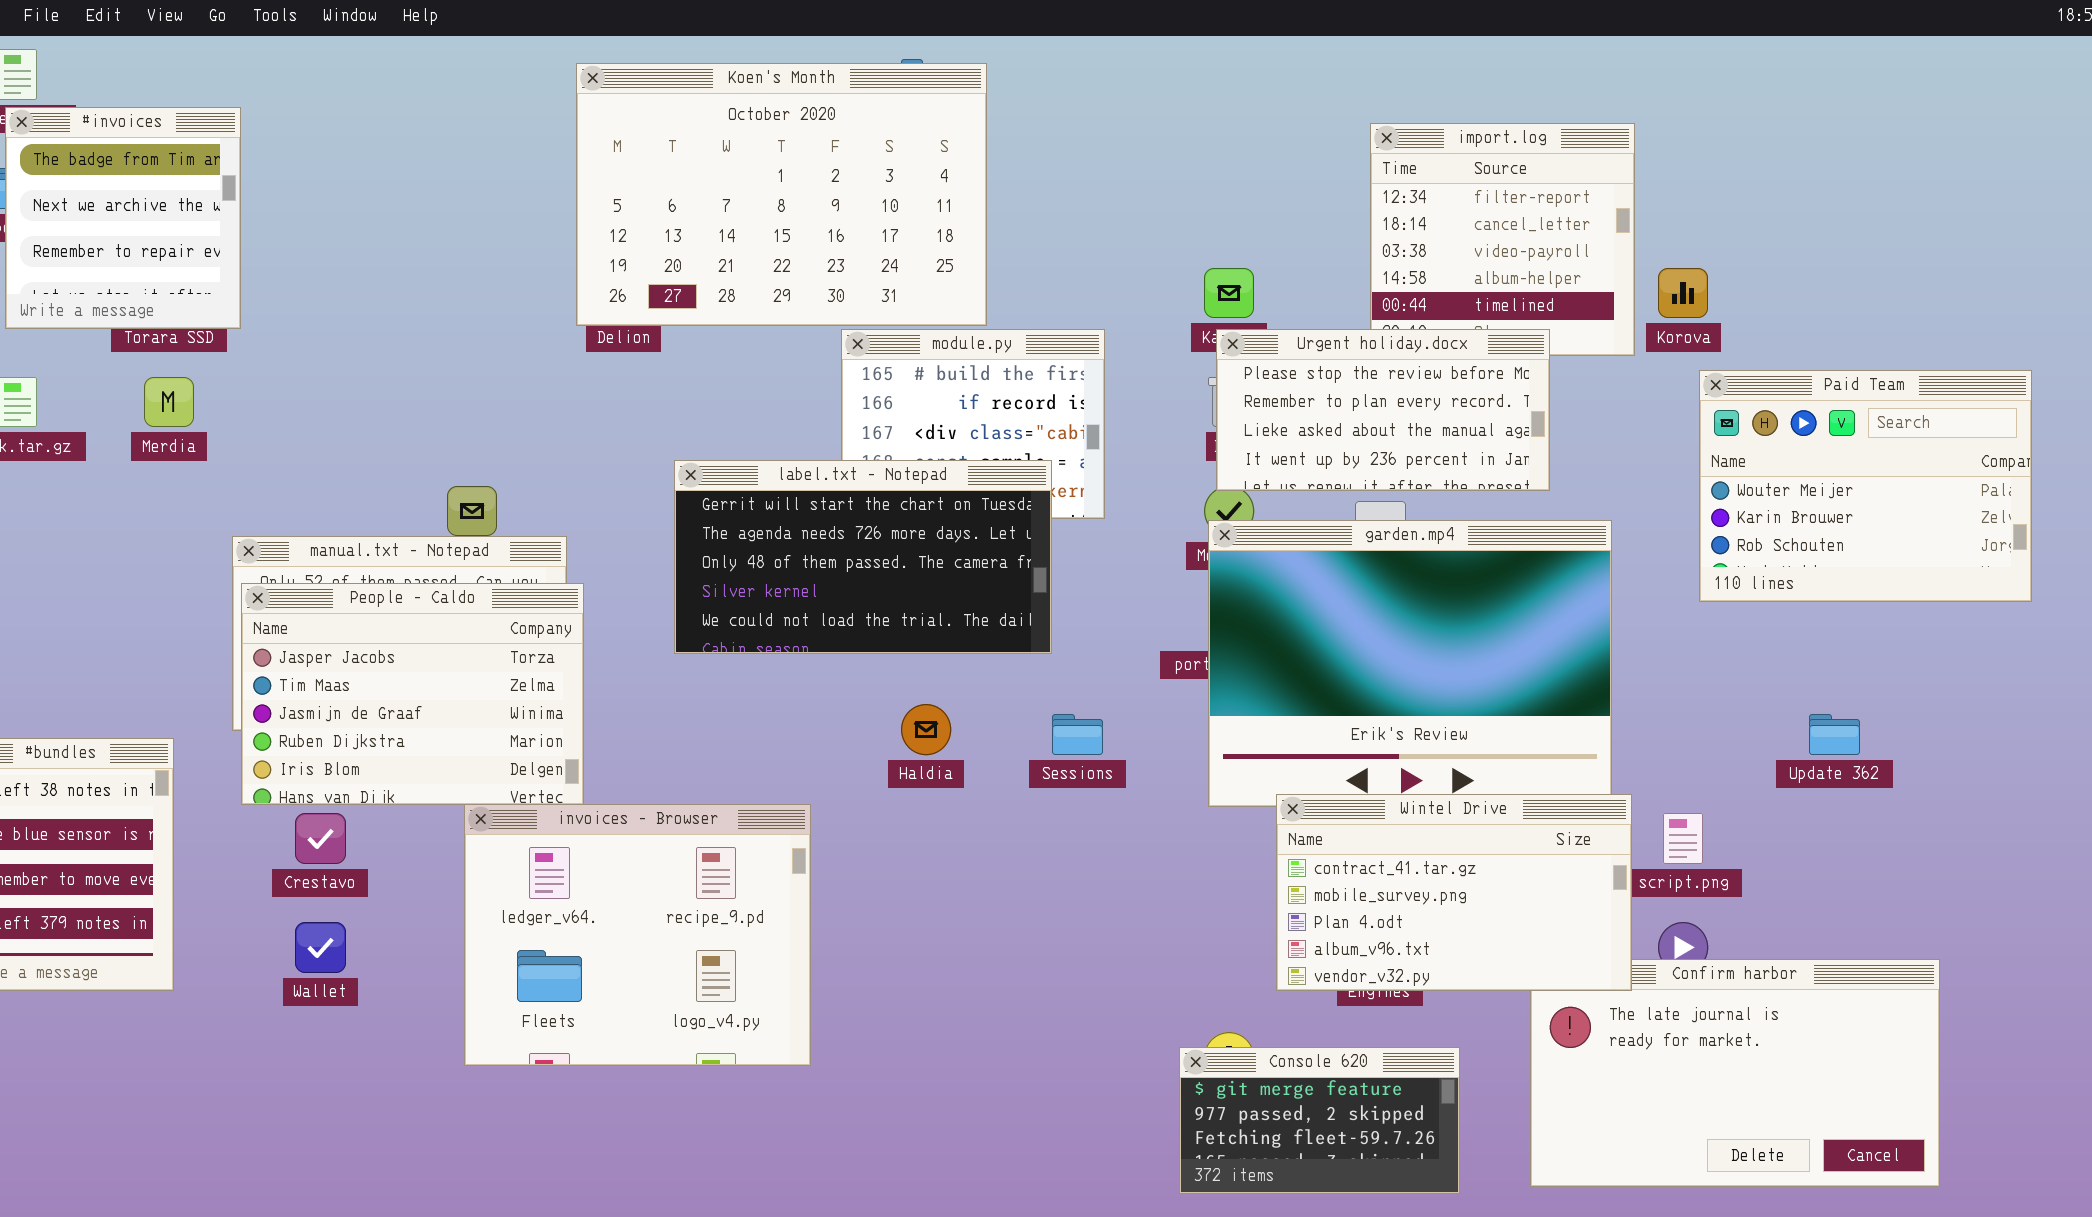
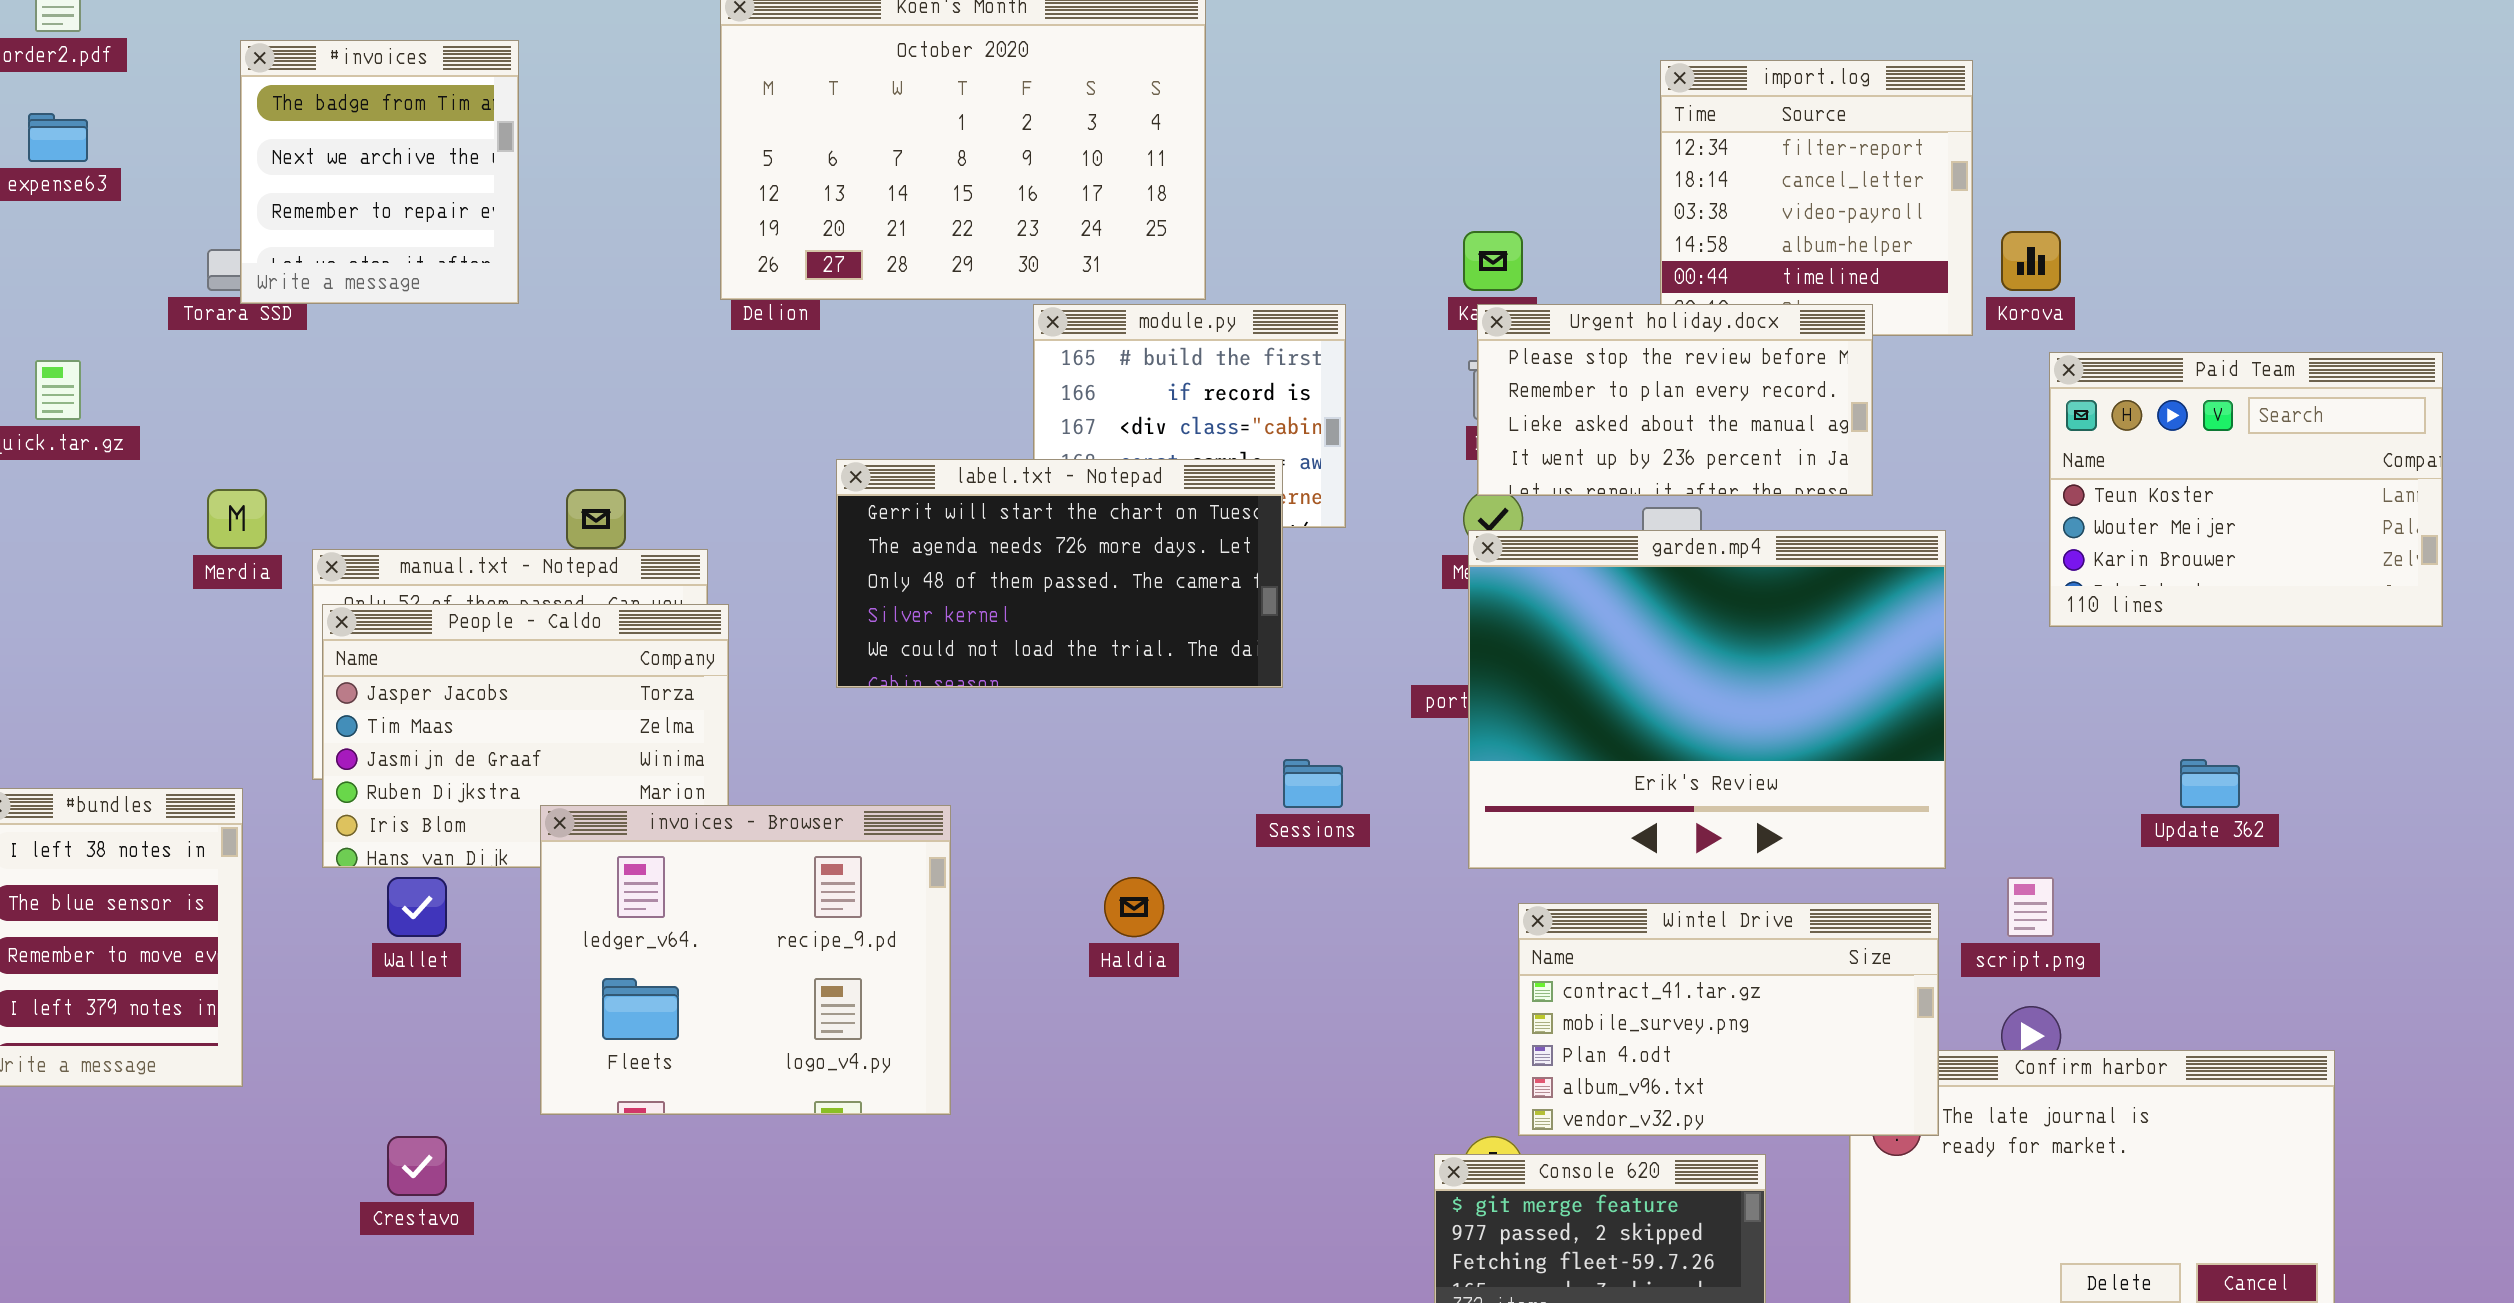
#invoices: [5,107,241,329] -> [240,40,519,304], moved
Paid Team: [1699,370,2032,602] -> [2049,352,2443,627], scrolled up 1 row
Merdia: [144,377,194,427] -> [207,489,267,549], moved
Haldia: [901,704,951,755] -> [1104,877,1164,937], moved
Wintel Drive: [1276,794,1632,991] -> [1518,903,1939,1136], moved
invoices - Browser: [464,804,811,1066] -> [540,805,951,1115], moved
Crestavo: [295,813,346,864] -> [387,1136,447,1196], moved
Wallet: [295,922,346,973] -> [387,877,447,937], moved

